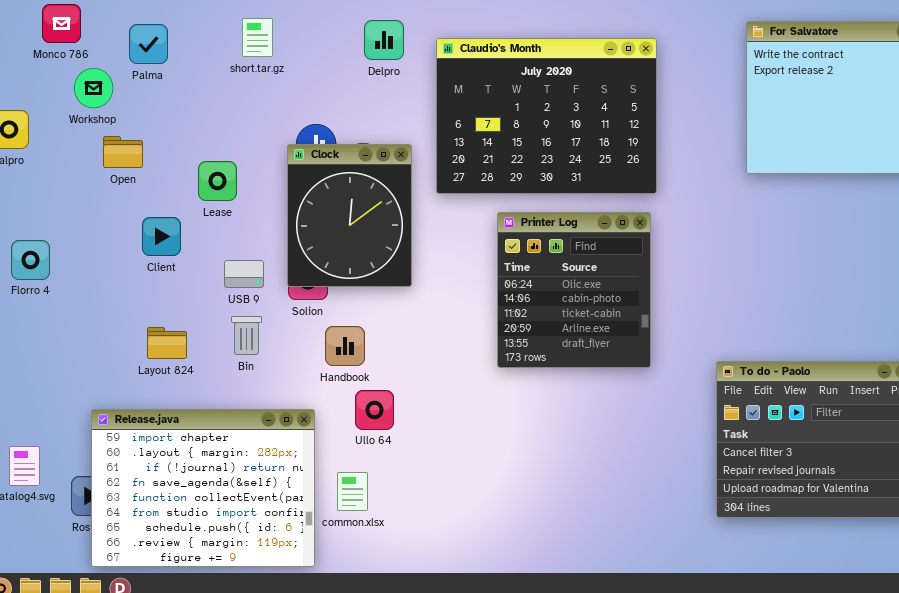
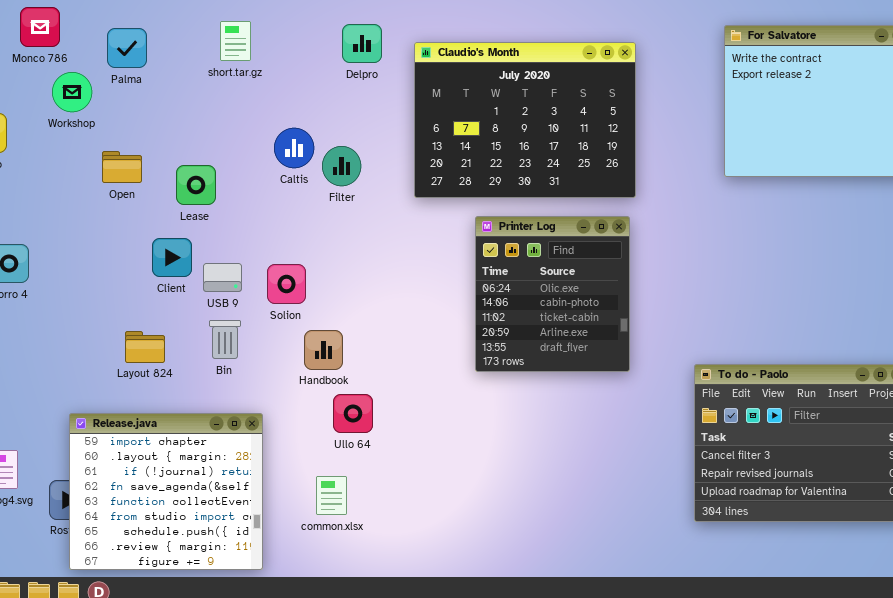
Open: [103,136,143,168] -> [102,151,142,183], moved
Clock: [287,144,412,287] -> none, closed
Client: [142,217,181,256] -> [152,238,192,277], moved
Release.java: [91,409,315,567] -> [69,413,263,570], resized

